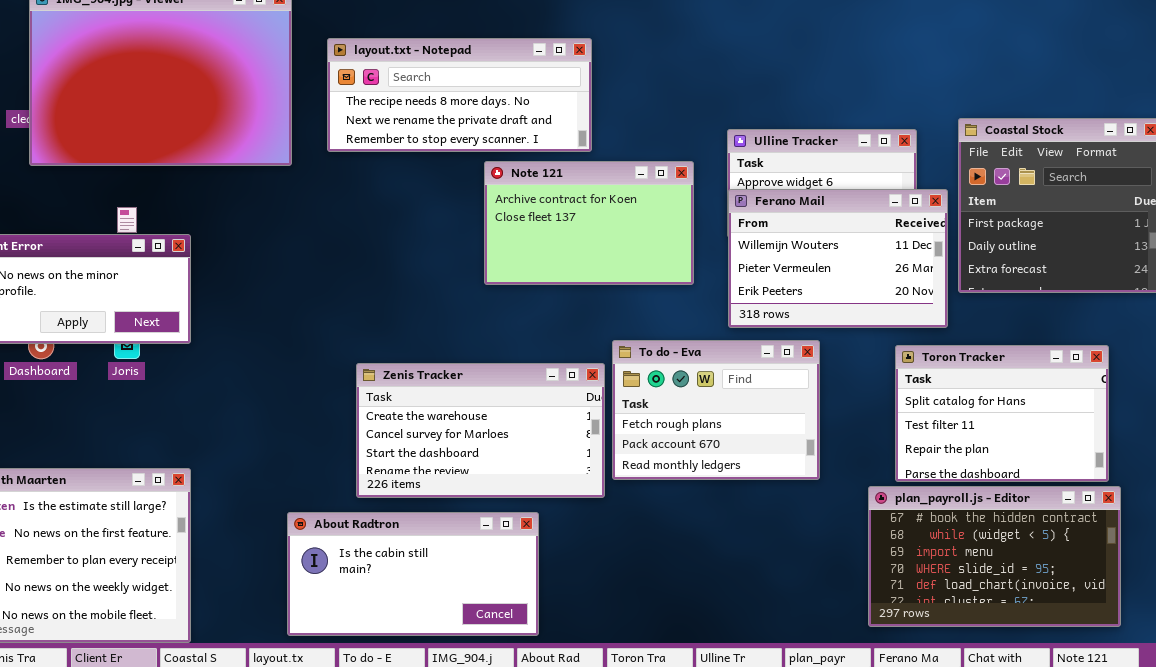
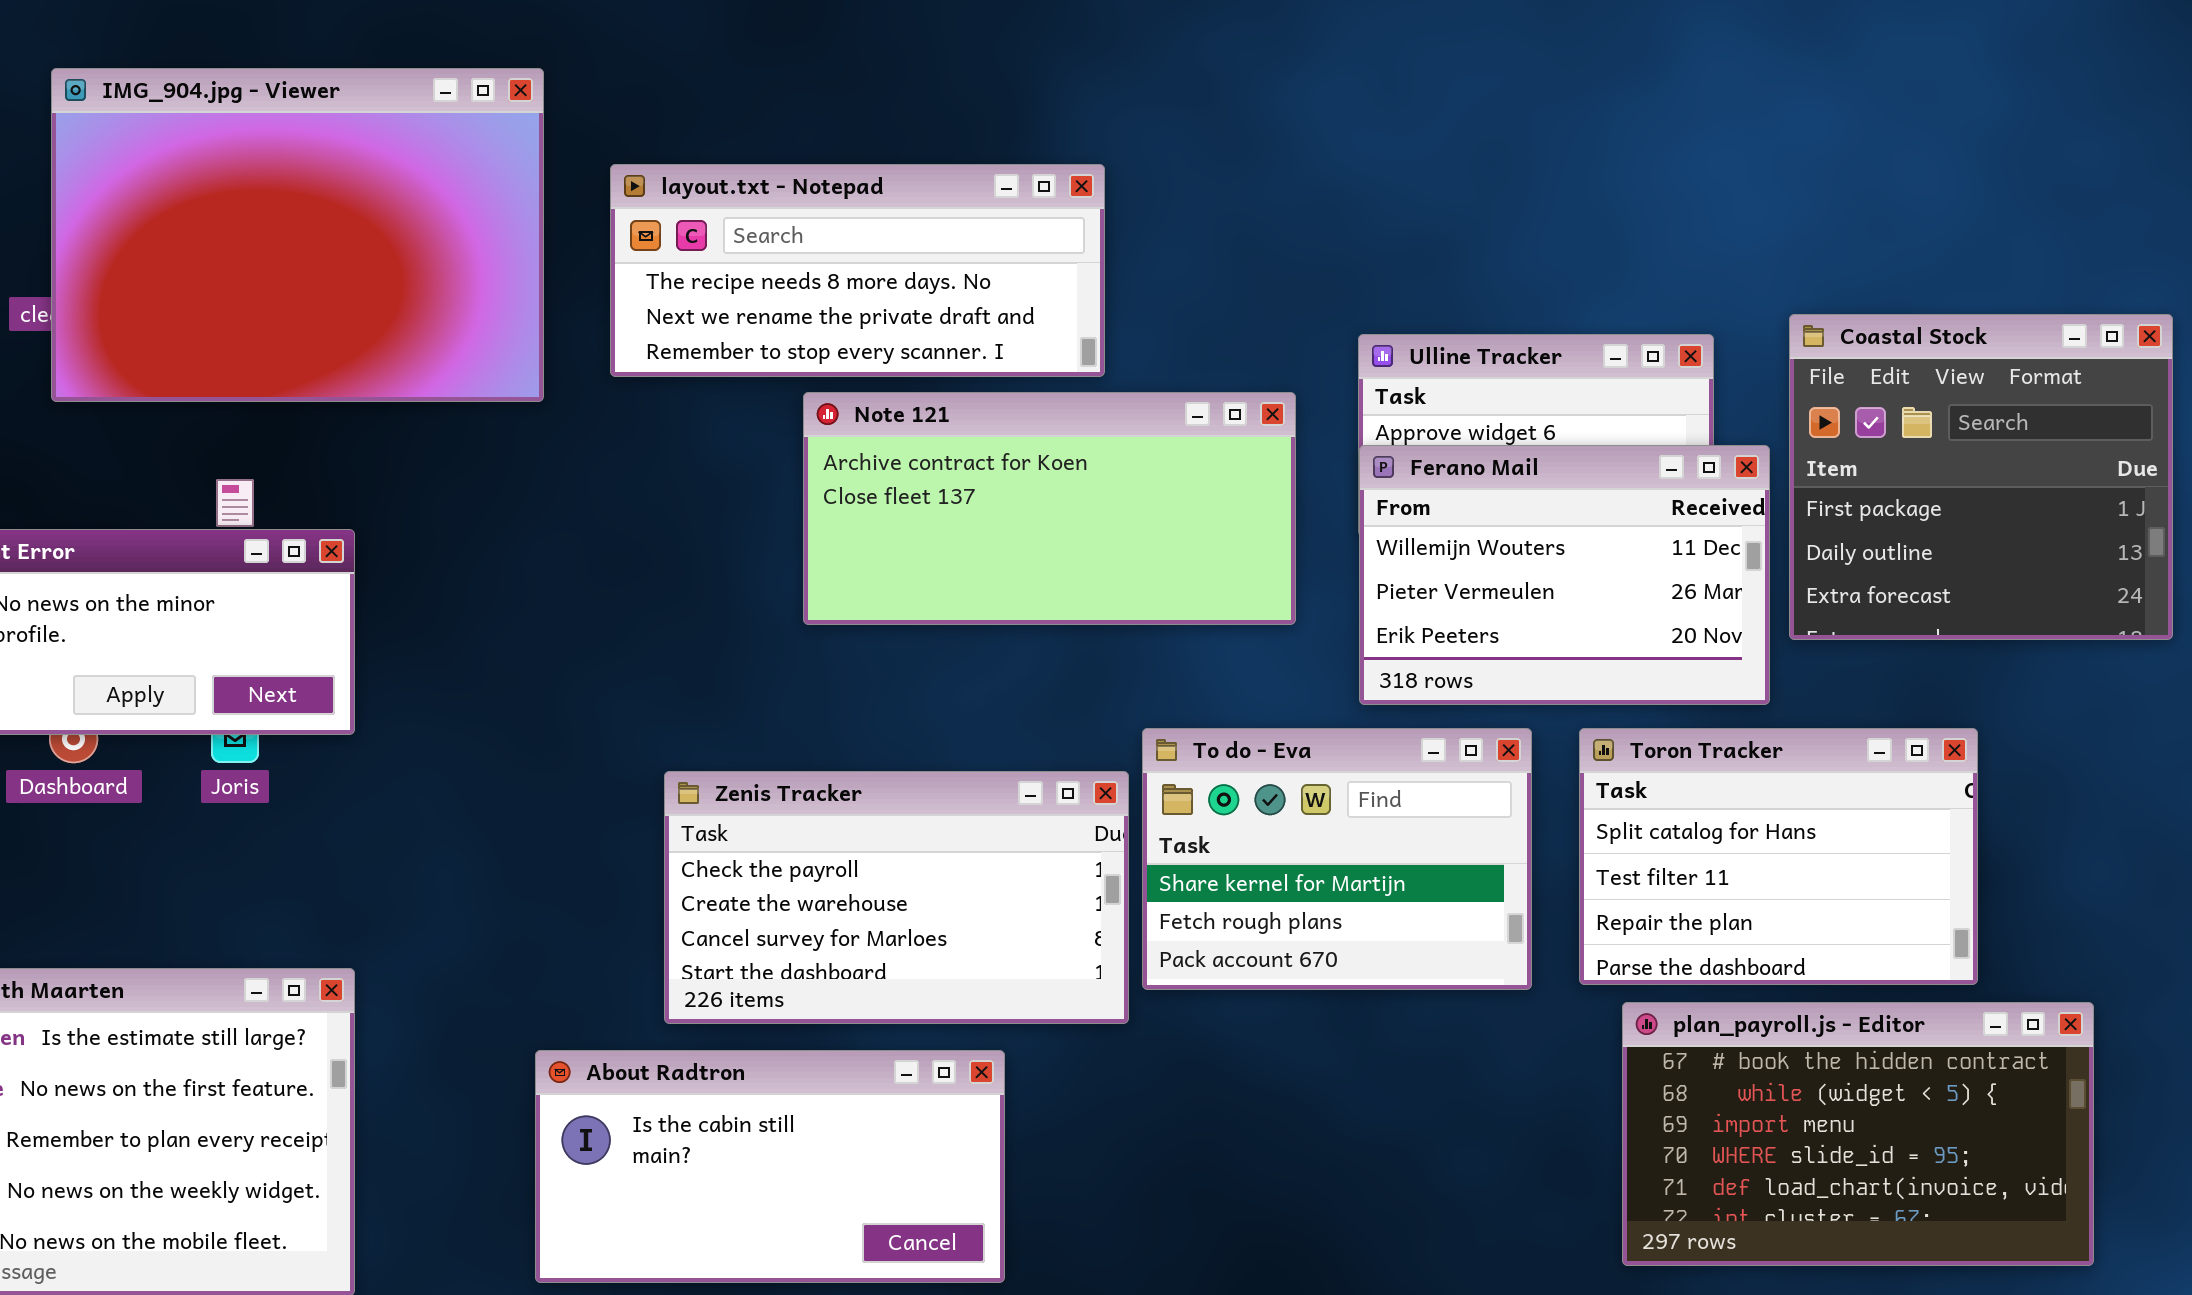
Note 121: [484,161,694,285] -> [803,392,1296,625], resized
To do - Eva: [612,340,820,480] -> [1142,728,1532,990], scrolled up 1 row
Toron Tracker: [895,345,1109,482] -> [1579,728,1978,985], moved
Zenis Tracker: [356,363,605,498] -> [664,771,1129,1024], scrolled up 1 row

